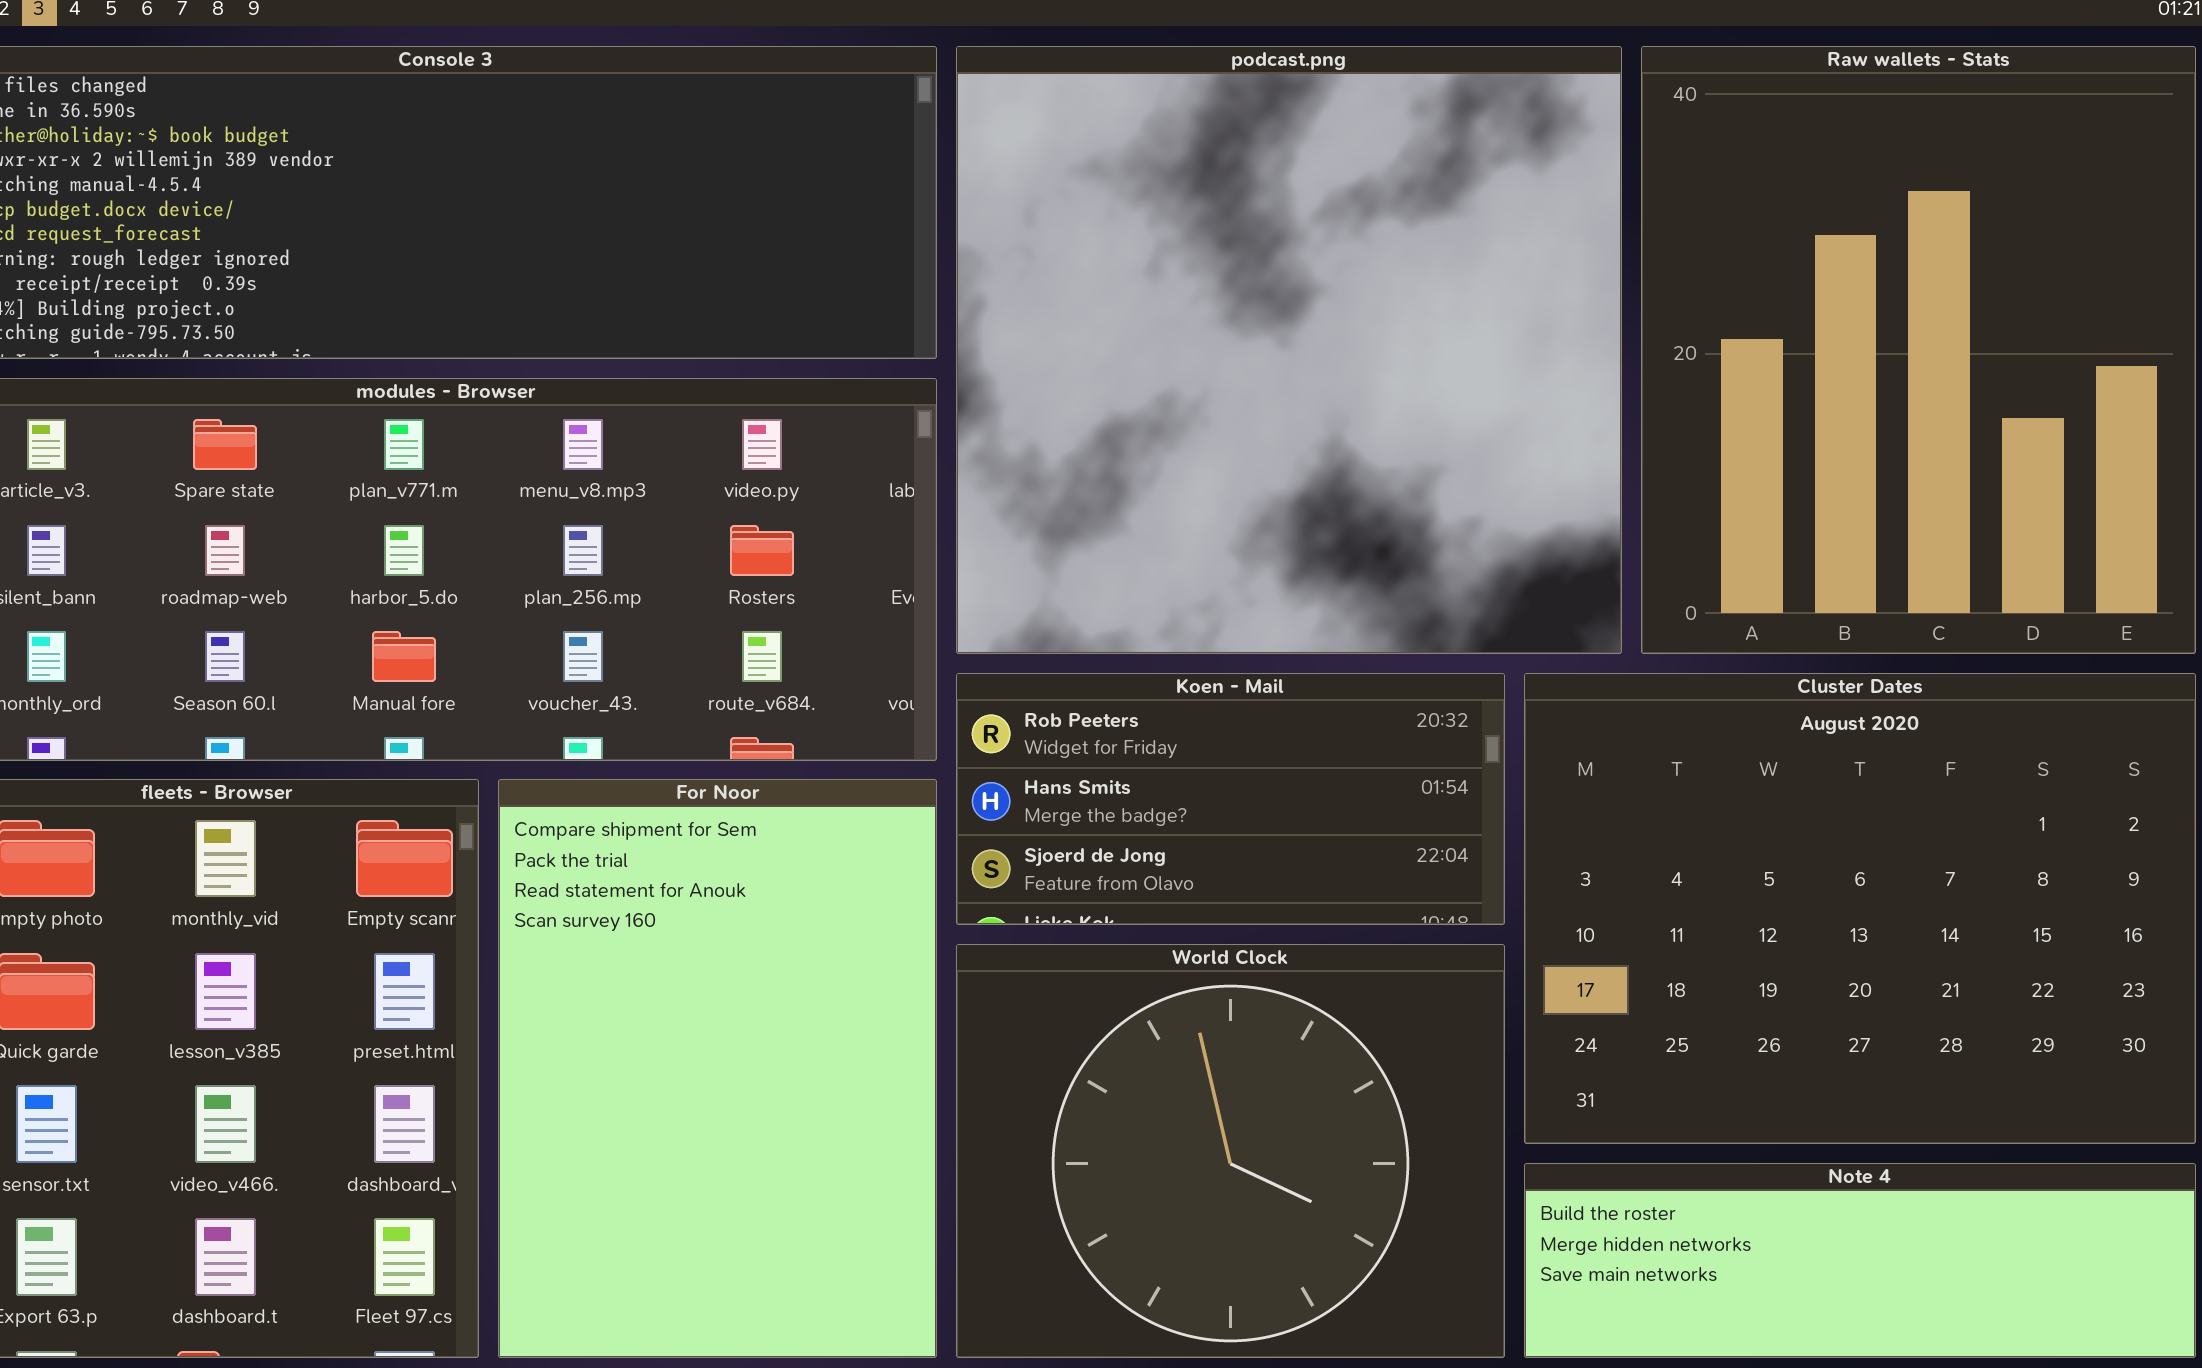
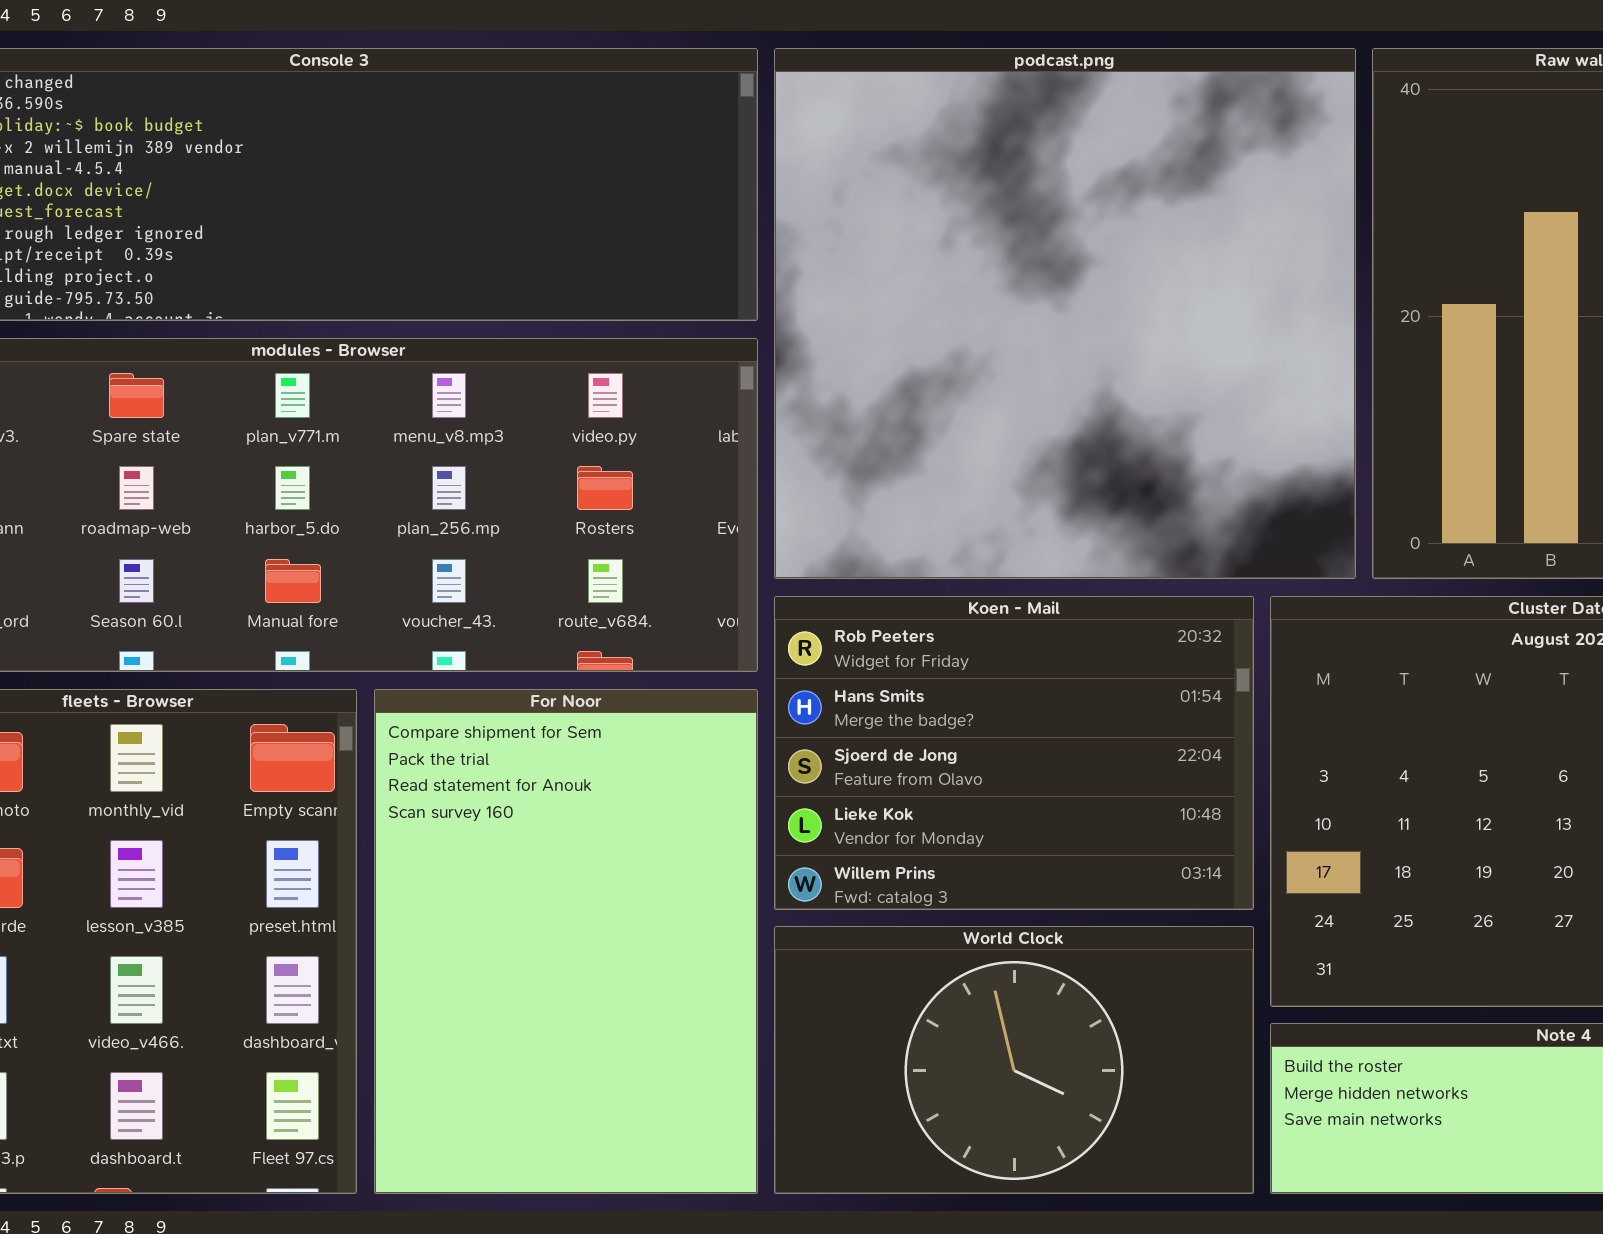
Koen - Mail: [956,673,1505,925] -> [774,596,1254,910], resized
World Clock: [956,944,1505,1358] -> [774,926,1254,1194], resized

